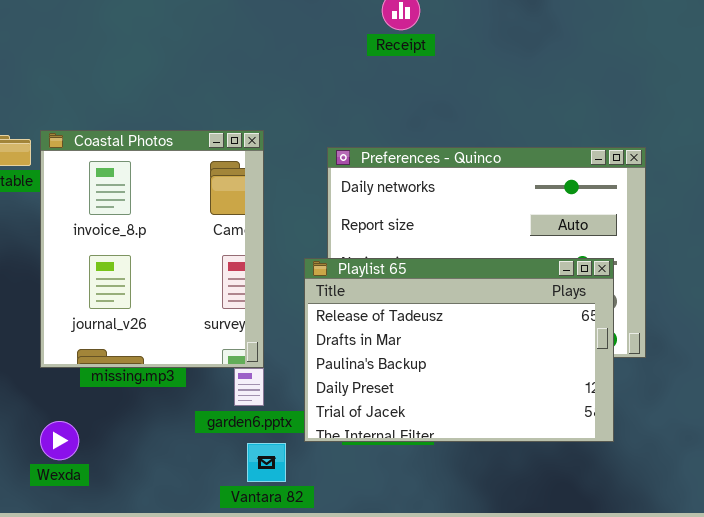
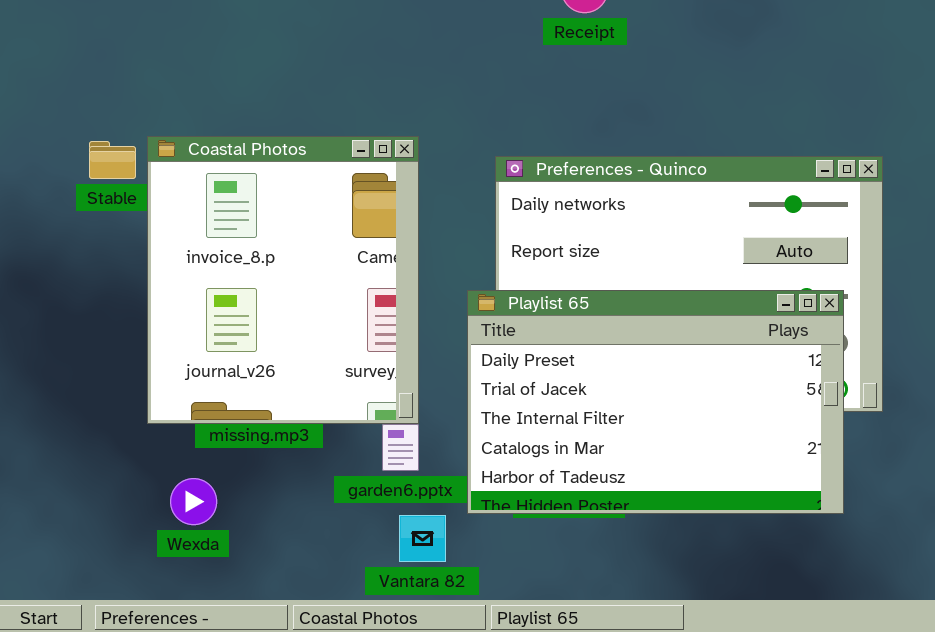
Playlist 65: [304,258,614,442] -> [467,290,844,514], scrolled down 3 rows
Wexda: [40,421,79,460] -> [170,478,217,525], moved

